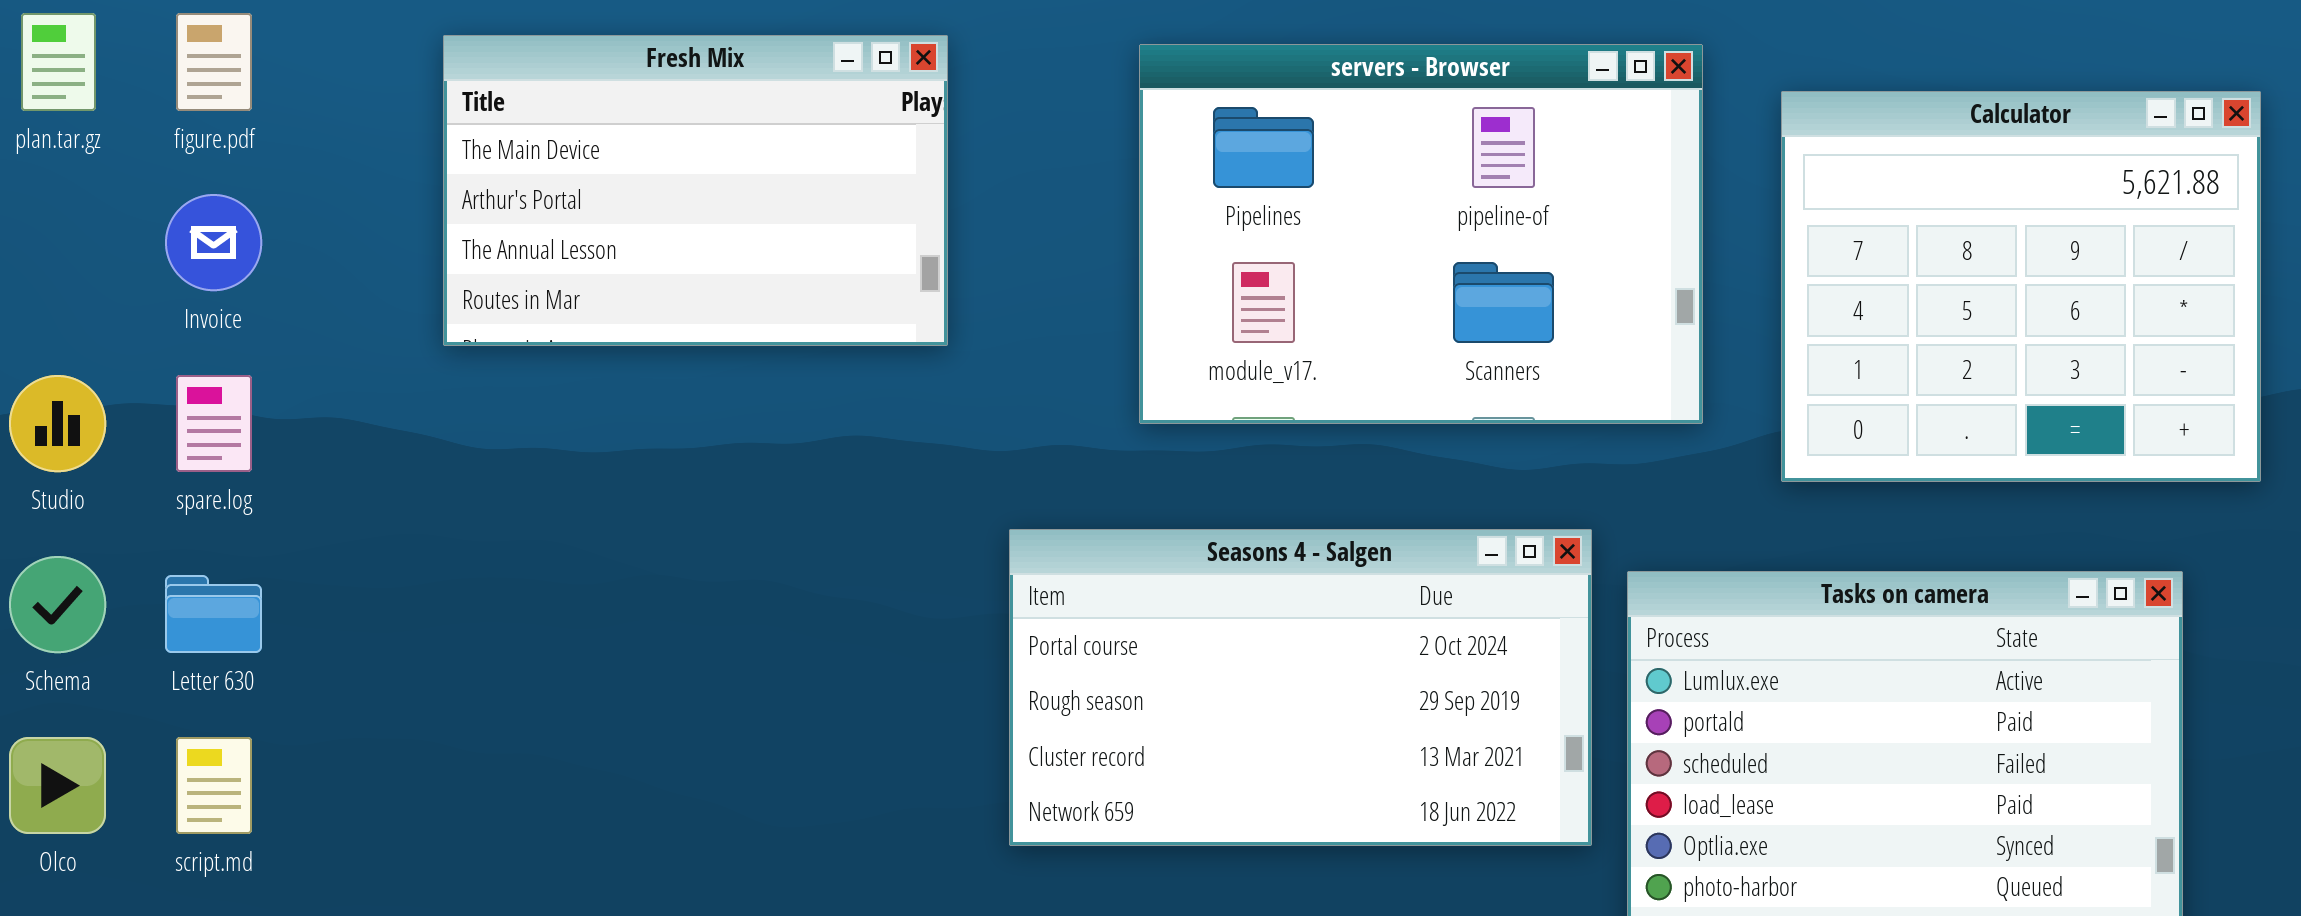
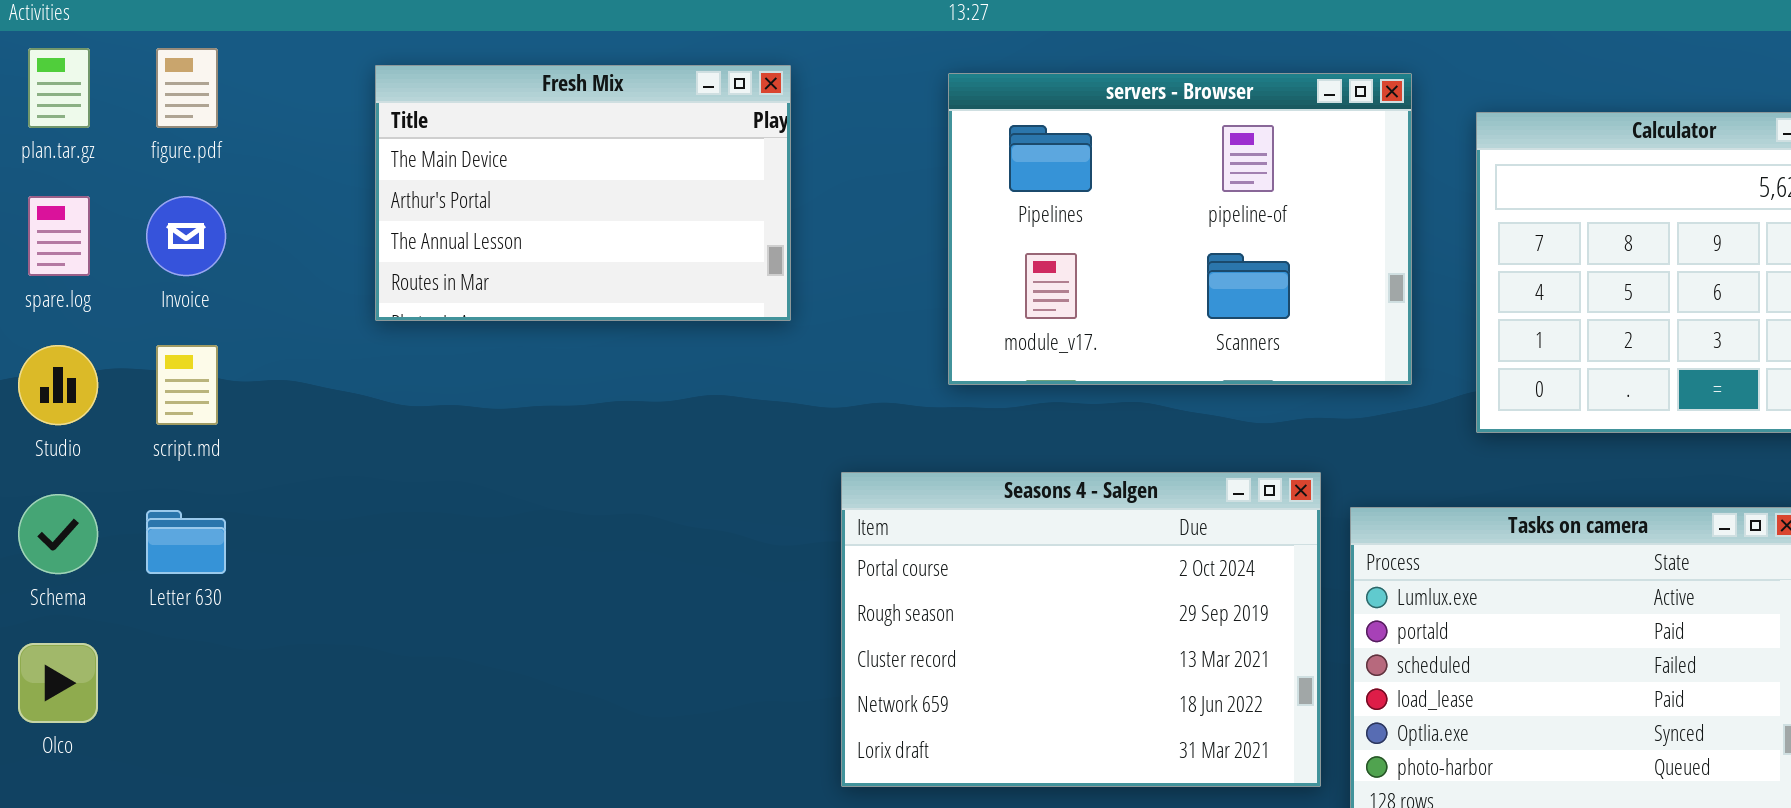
spare.log: [176,375,252,472] -> [28,196,90,276], moved
Seasons 4 - Salgen: [1009,529,1592,846] -> [841,472,1321,787], resized
script.md: [176,737,252,834] -> [156,345,218,425], moved

